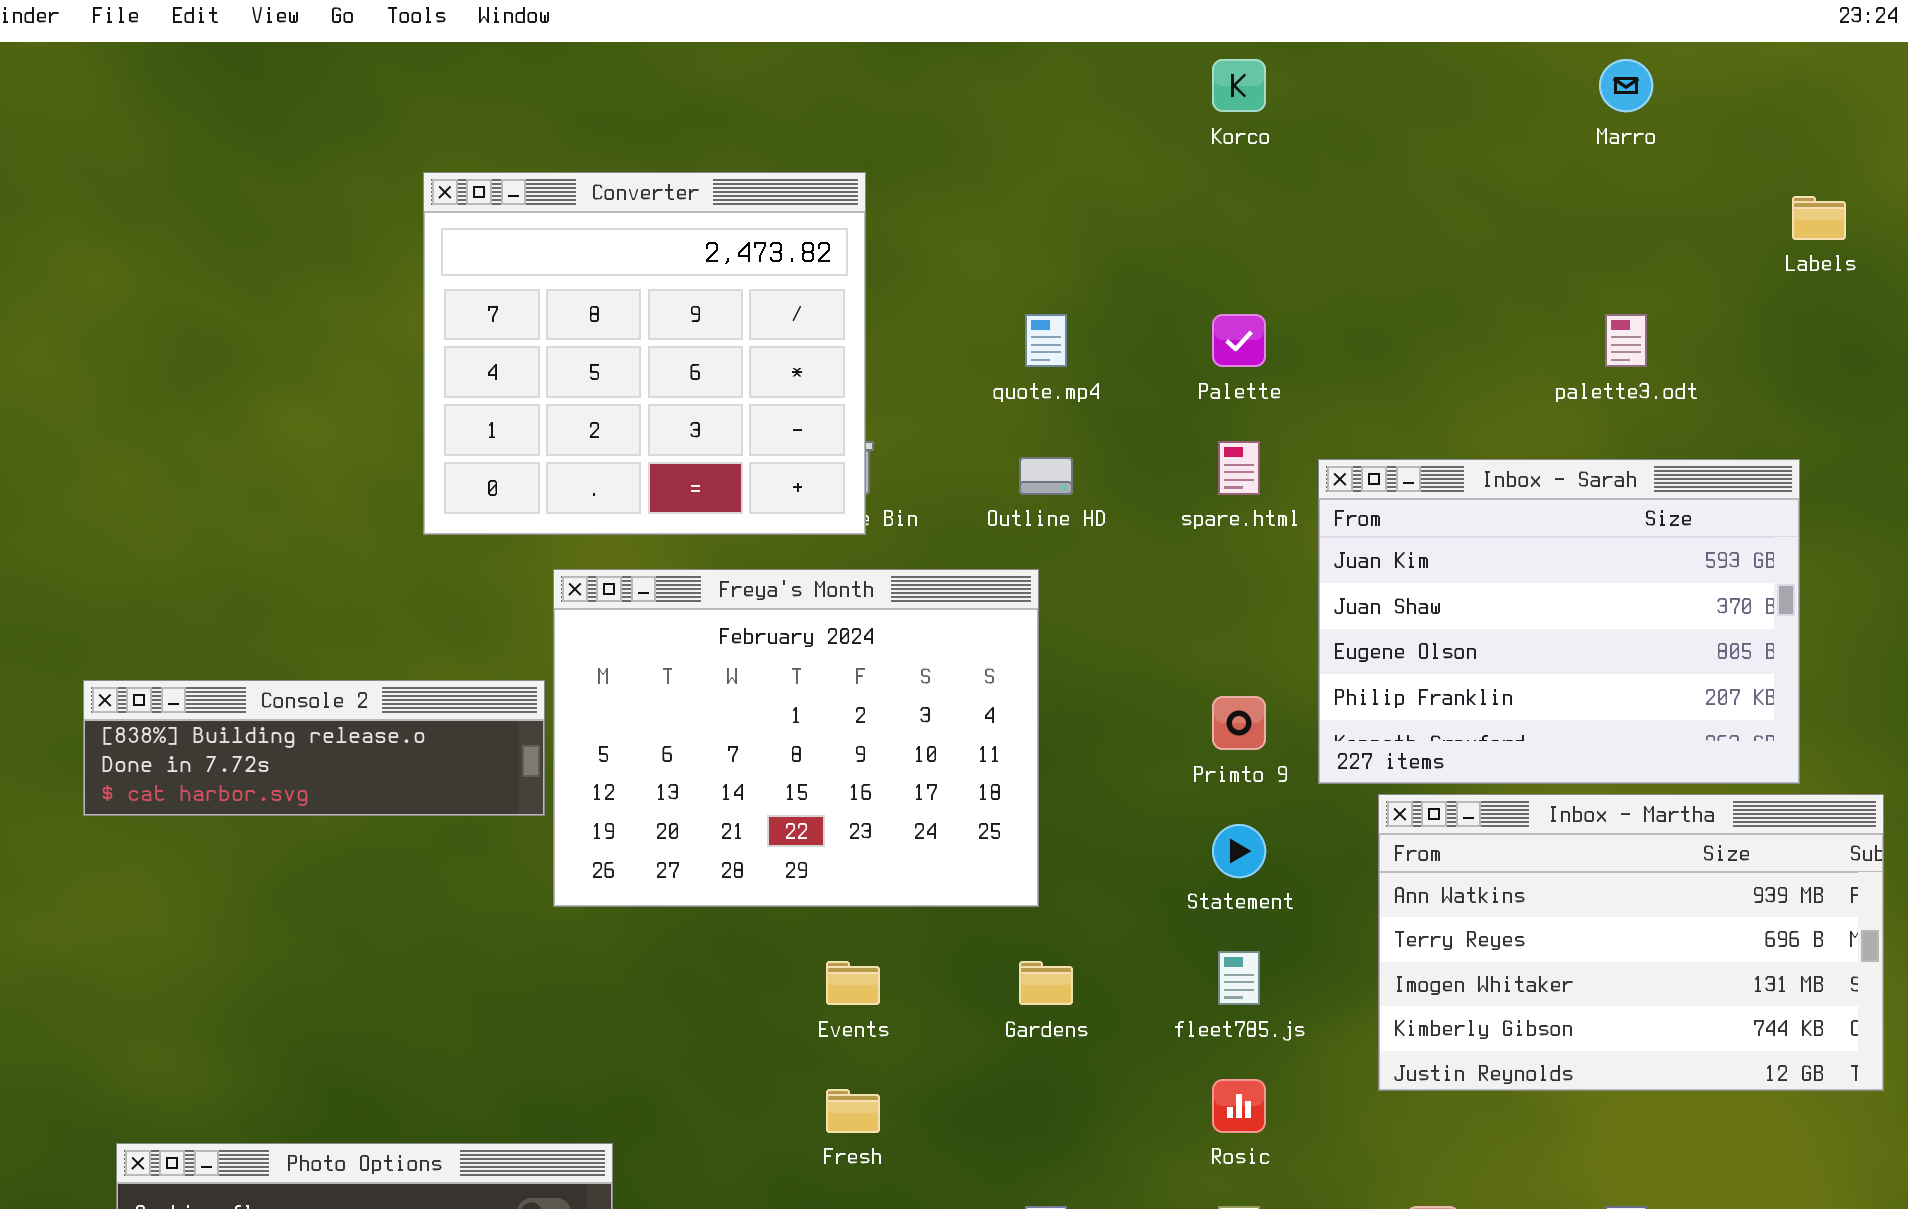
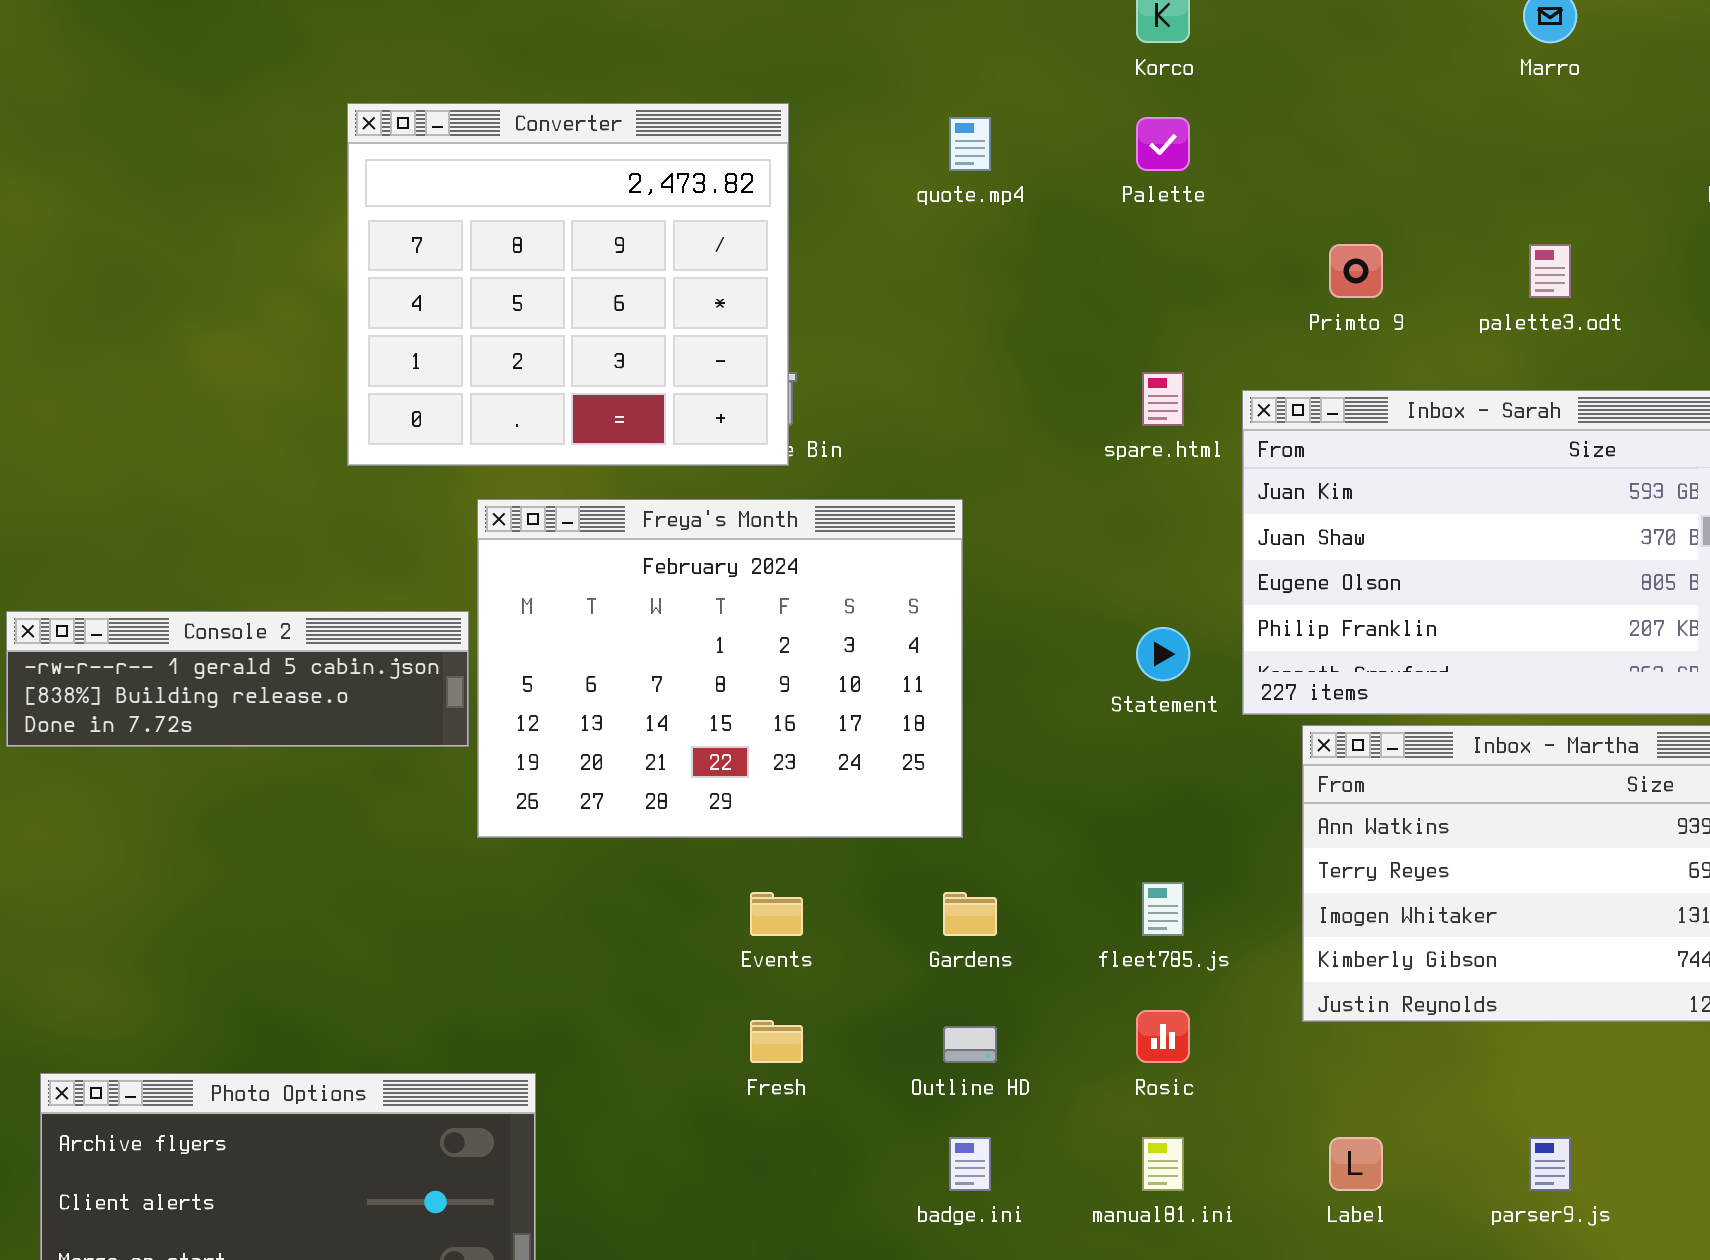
quote.mp4: [1025,314,1067,367] -> [949,117,991,171], moved
Palette: [1212,314,1266,367] -> [1136,117,1190,171], moved
Outline HD: [1019,457,1073,495] -> [943,1026,997,1063], moved
Console 2: [83,680,545,816] -> [6,611,469,747], scrolled up 1 row
Primto 9: [1212,696,1266,750] -> [1329,244,1383,298], moved
Statement: [1212,824,1266,878] -> [1136,627,1190,681], moved

